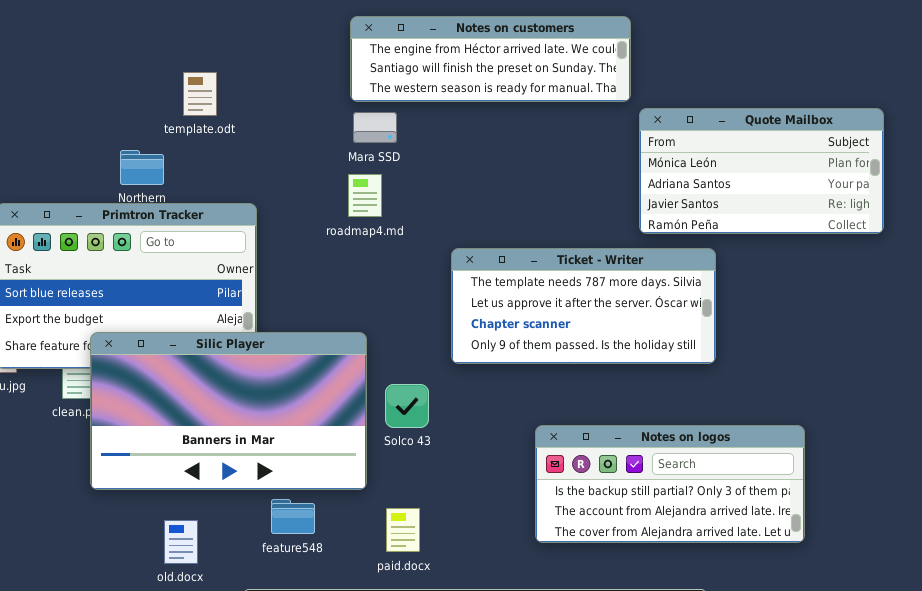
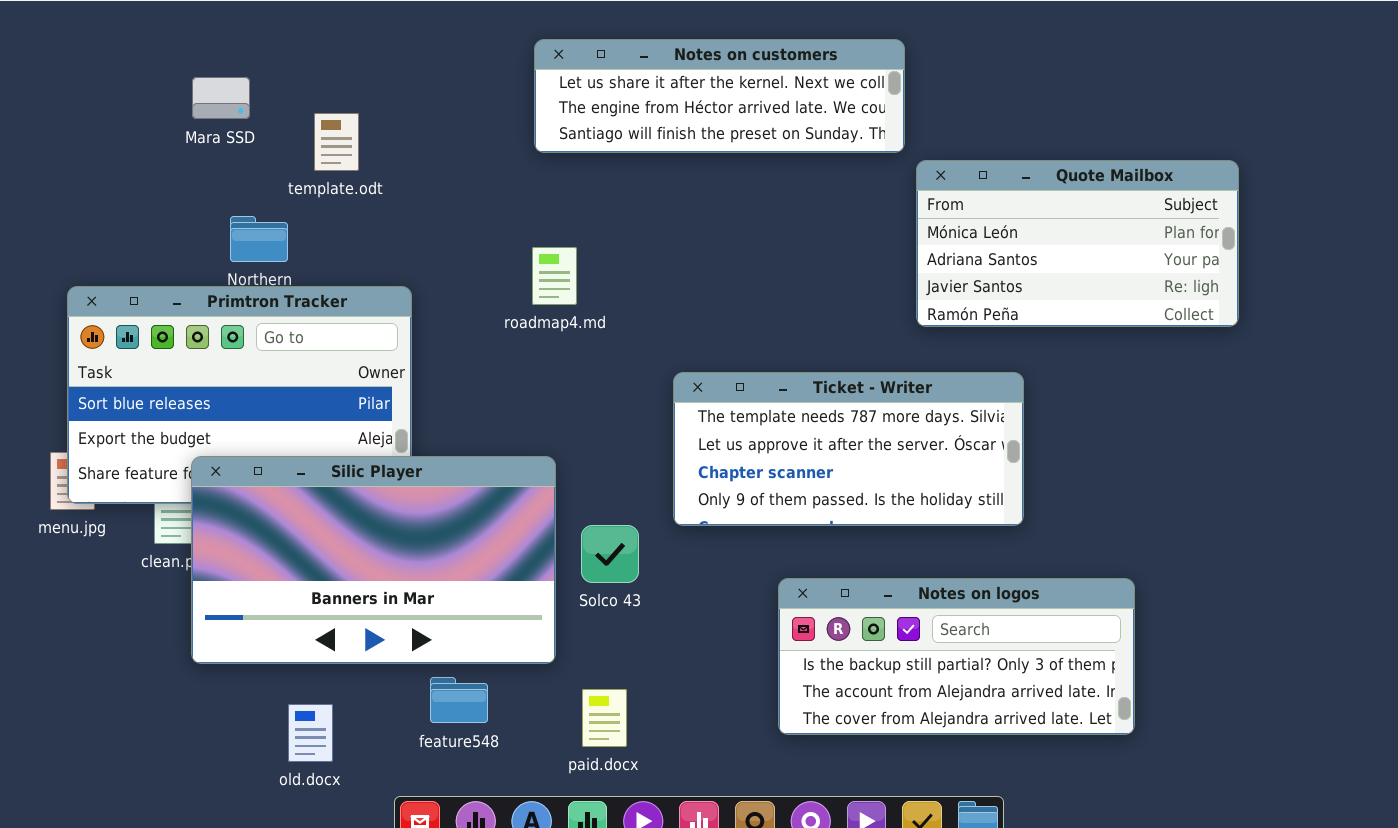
Notes on customers: [350,16,631,102] -> [534,39,905,153], scrolled up 1 row
Mara SSD: [353,112,397,143] -> [192,77,250,119], moved
Ticket - Writer: [451,248,716,364] -> [673,372,1024,526], moved

